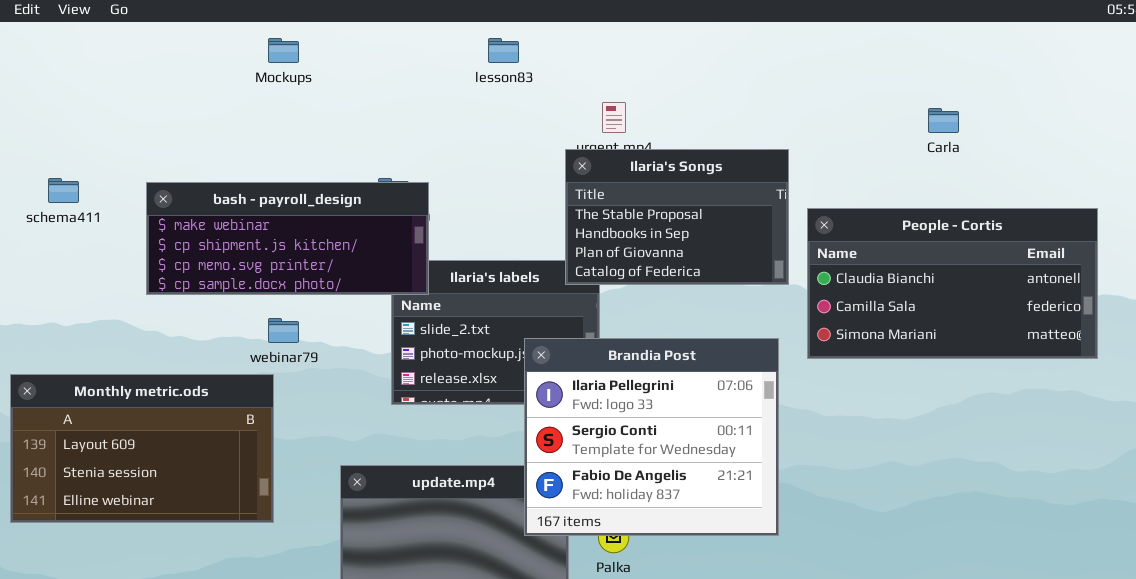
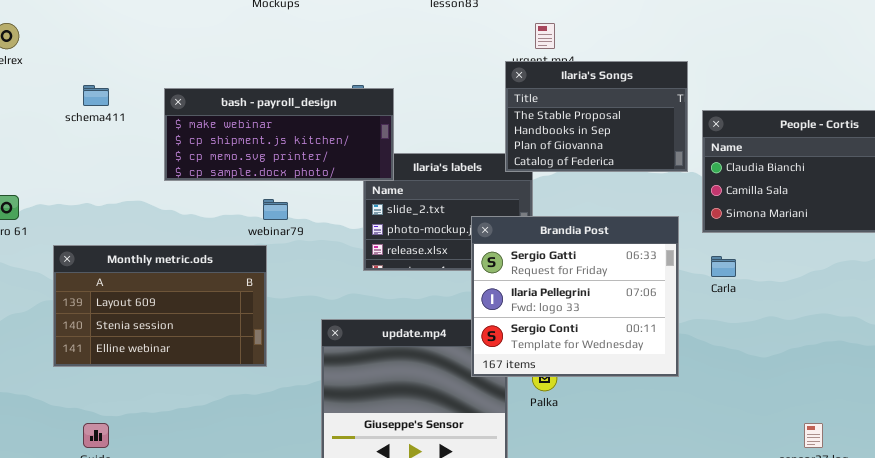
Carla: [928,108,959,133] -> [711,256,736,277], moved
Brandia Post: [524,338,779,536] -> [471,216,679,377], scrolled up 1 row

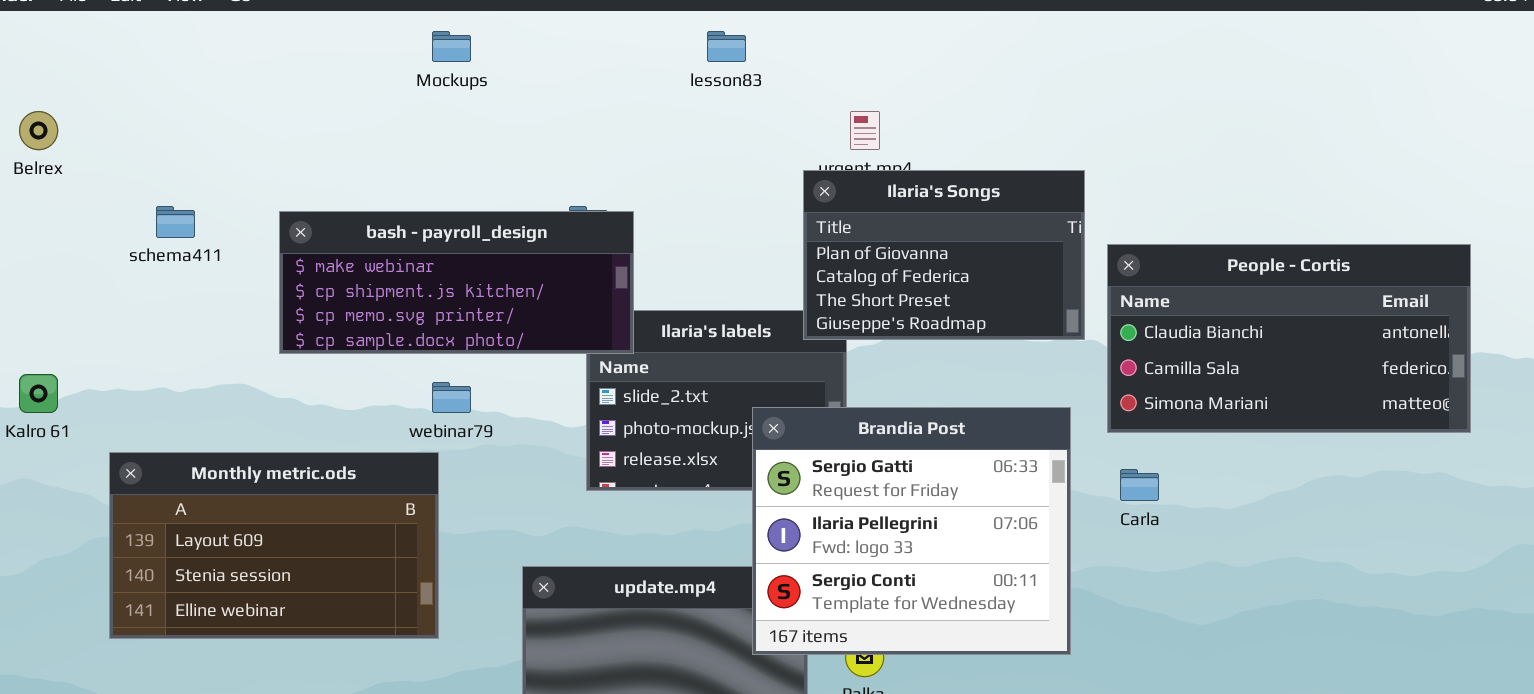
Ilaria's Songs: [505,61,688,172] -> [803,170,1085,340], scrolled down 2 rows

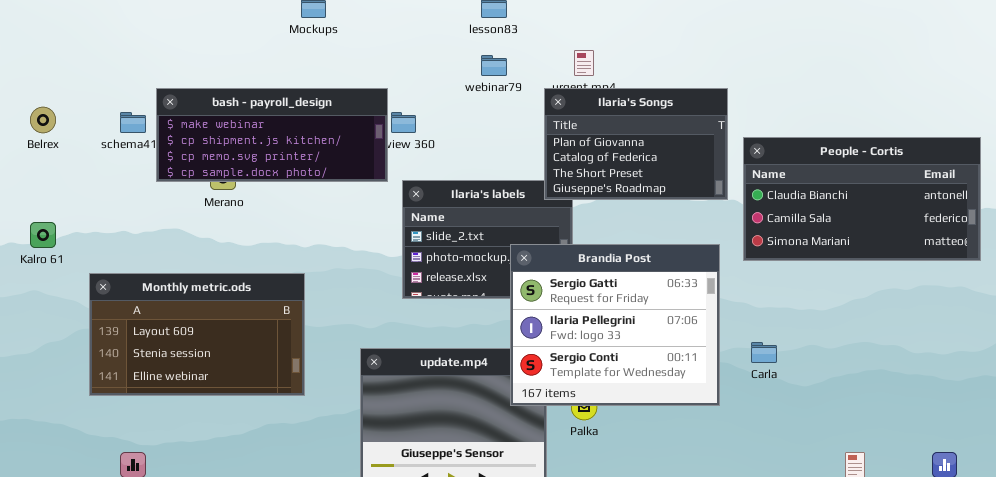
Belrex: [19,111,58,150] -> [30,107,56,133], moved
bash - payroll_design: [279,211,634,354] -> [156,88,388,182], moved
webinar79: [432,382,471,413] -> [481,55,507,76], moved
Carla: [1120,469,1159,501] -> [751,342,777,363], moved

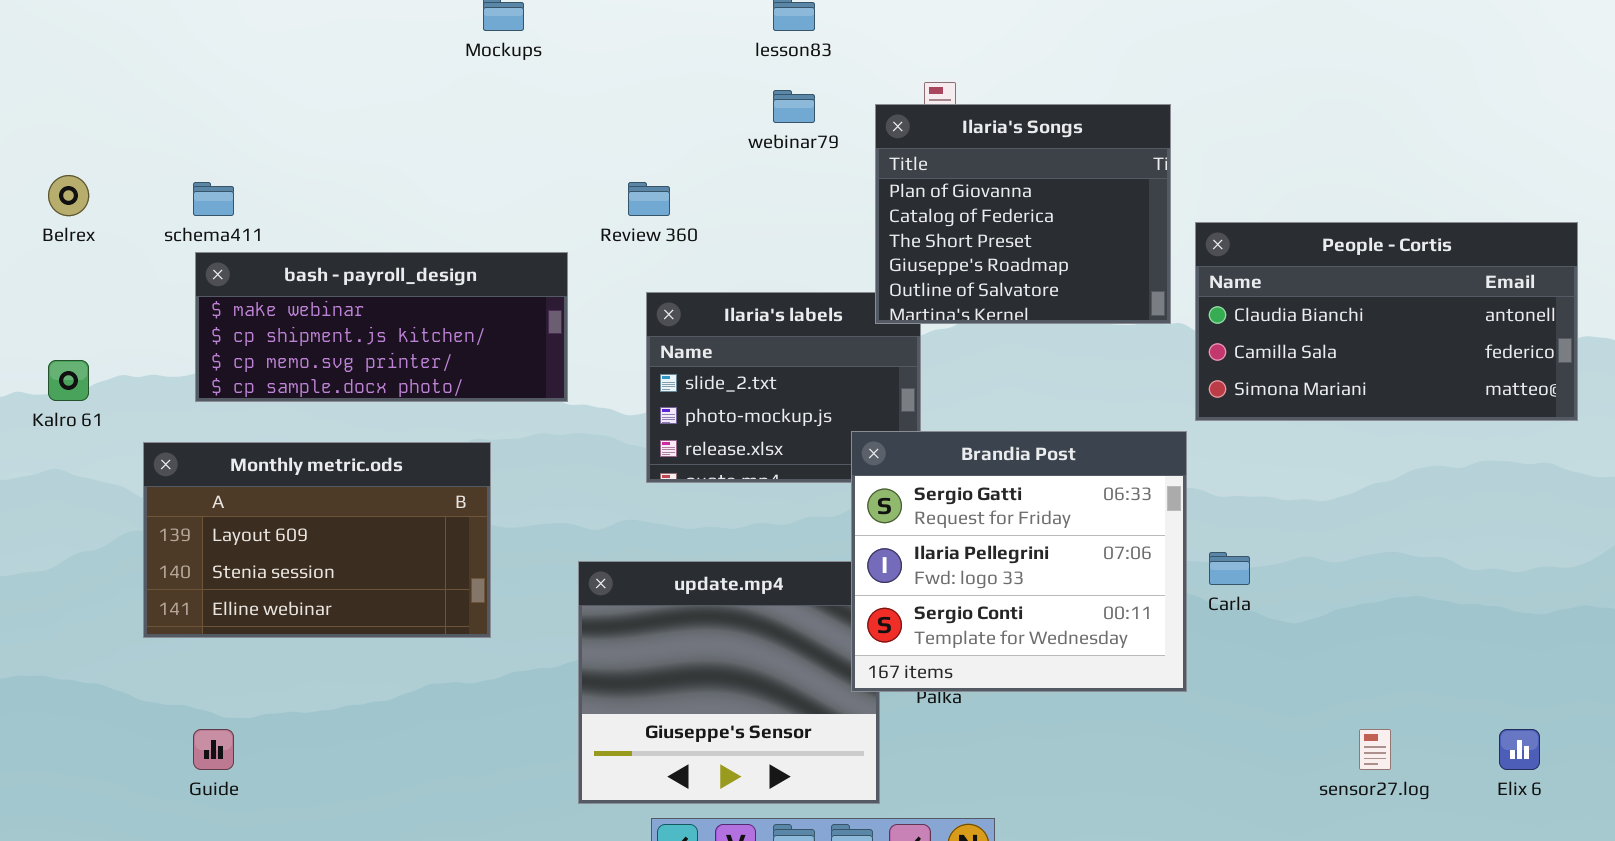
bash - payroll_design: [156,88,388,182] -> [195,252,568,402], moved
Ilaria's Songs: [544,88,728,200] -> [875,104,1171,324], resized
Brandia Post: [510,244,720,406] -> [851,431,1187,692], moved

